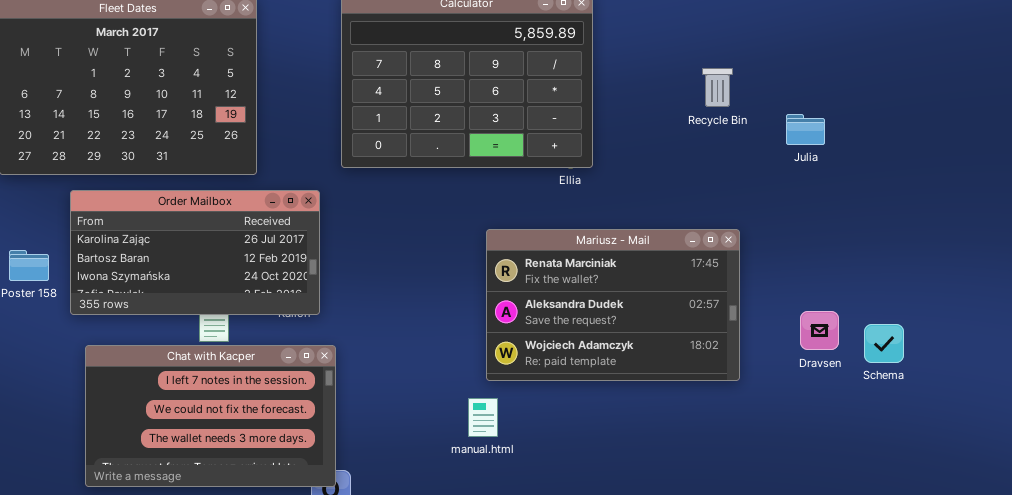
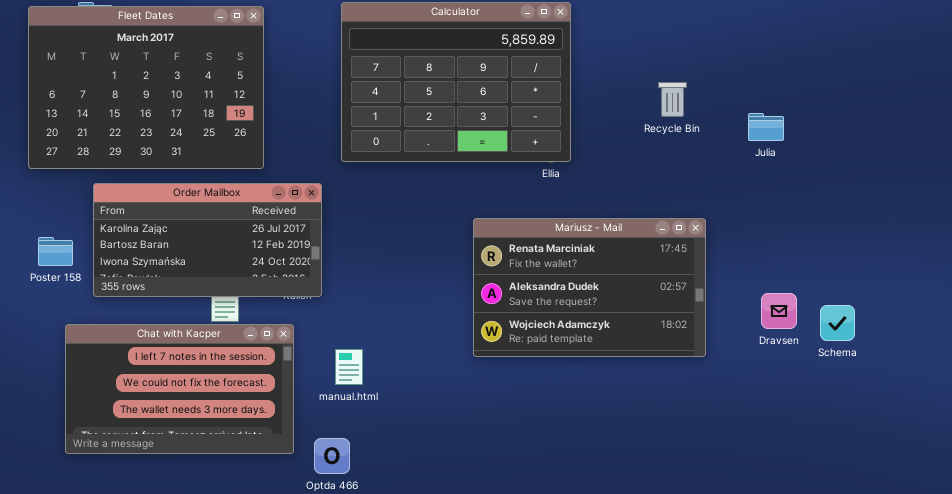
Recycle Bin: [702,68,733,107] -> [658,82,687,117], moved
Chat with Kacper: [85,345,336,487] -> [65,324,294,454], moved
manual.html: [468,398,498,437] -> [335,349,363,385], moved

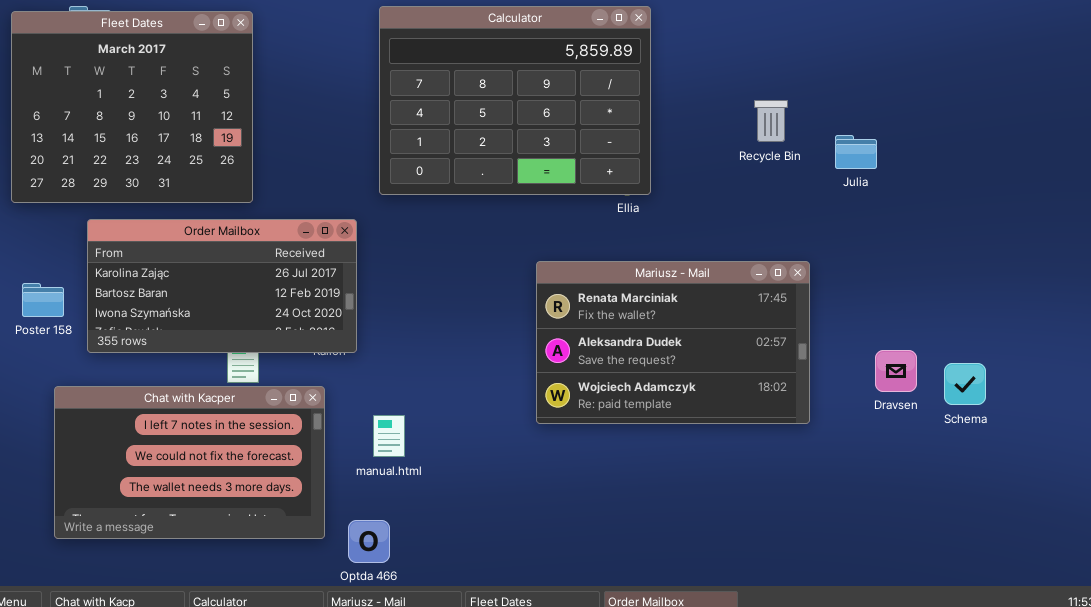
Fleet Dates: [28,6,264,169] -> [11,11,253,203], resized
Julia: [748,113,784,141] -> [835,135,877,169], moved

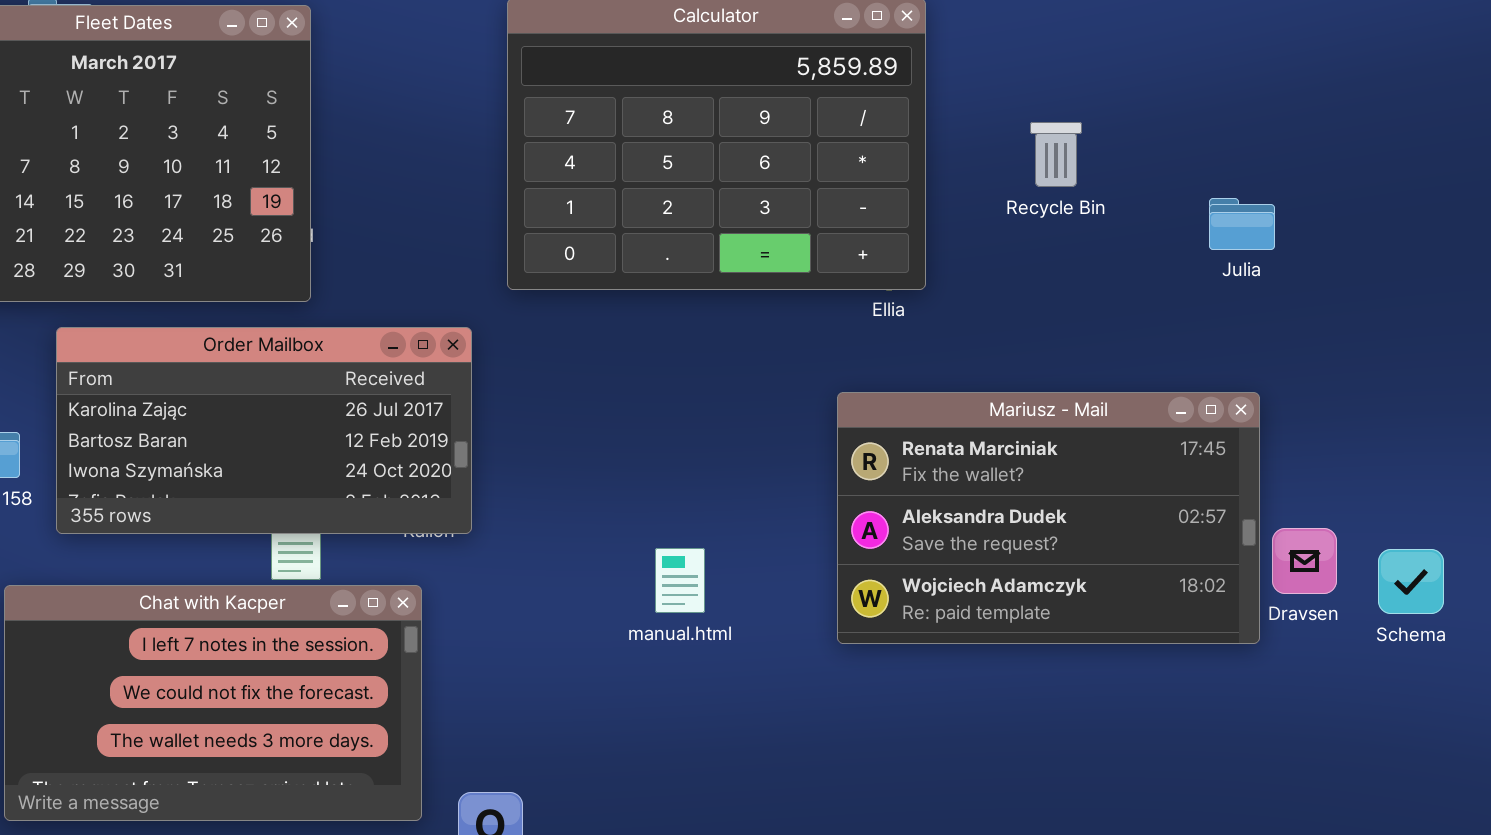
Recycle Bin: [754,100,788,142] -> [1030,122,1082,187], moved
Mariusz - Mail: [536,261,810,424] -> [837,392,1260,644], moved
manual.html: [373,415,405,457] -> [655,548,705,613], moved

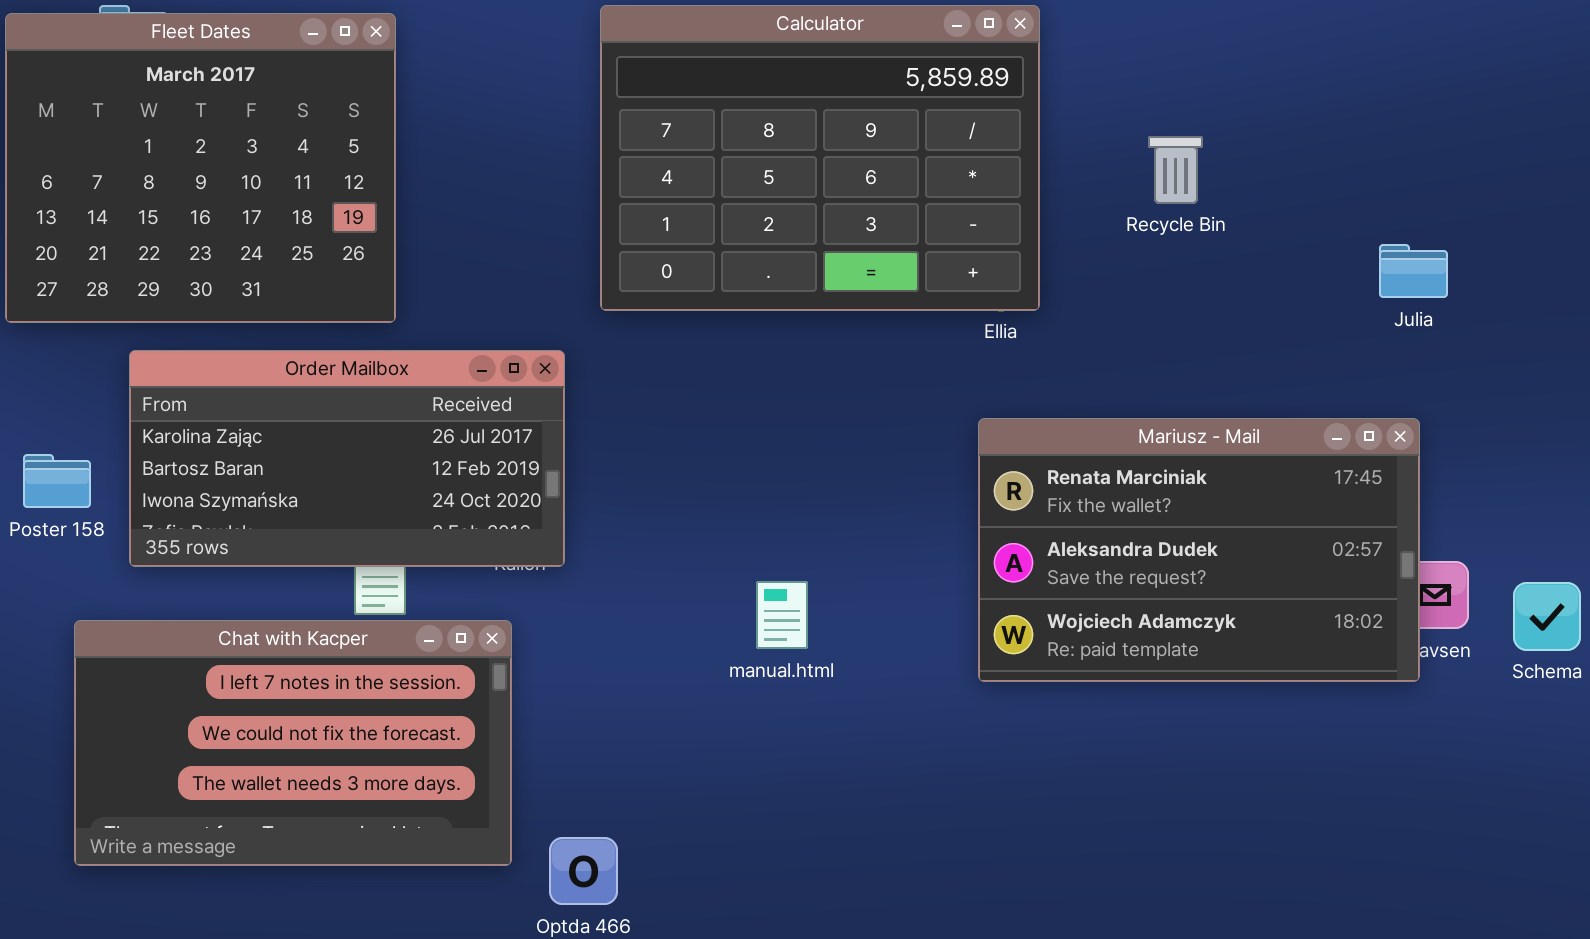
Julia: [1209,198,1275,250] -> [1379,244,1448,298], moved
Mariusz - Mail: [837,392,1260,644] -> [978,418,1420,682], moved

